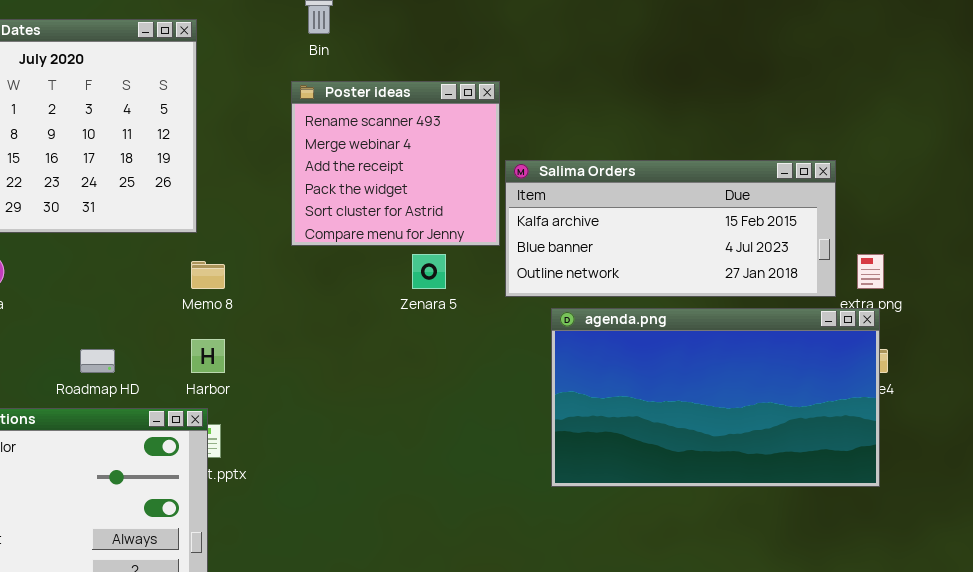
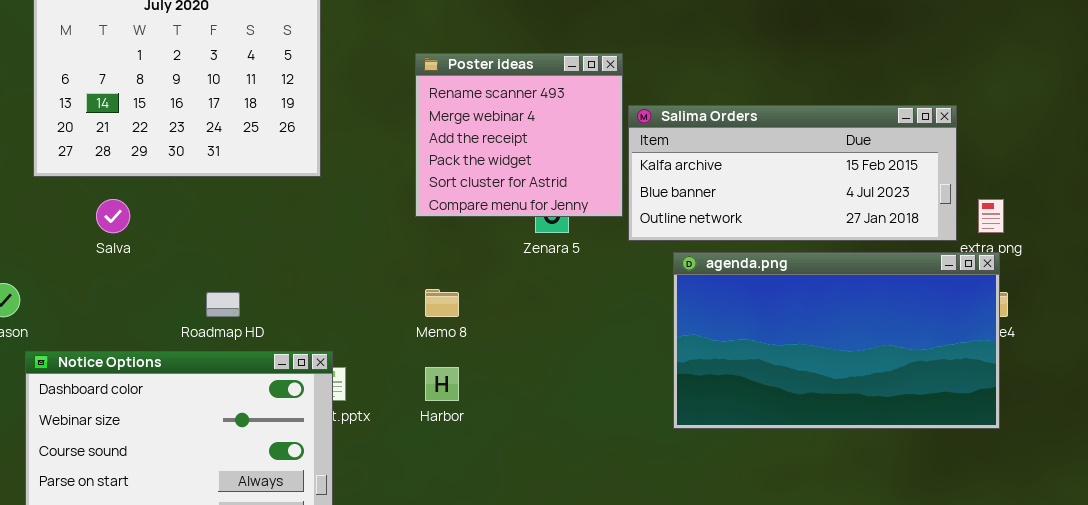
Poster ideas: [291,81,500,246] -> [415,53,623,217], moved
Memo 8: [191,261,225,289] -> [425,289,459,317], moved
Harbor: [191,339,225,373] -> [425,367,459,401], moved

